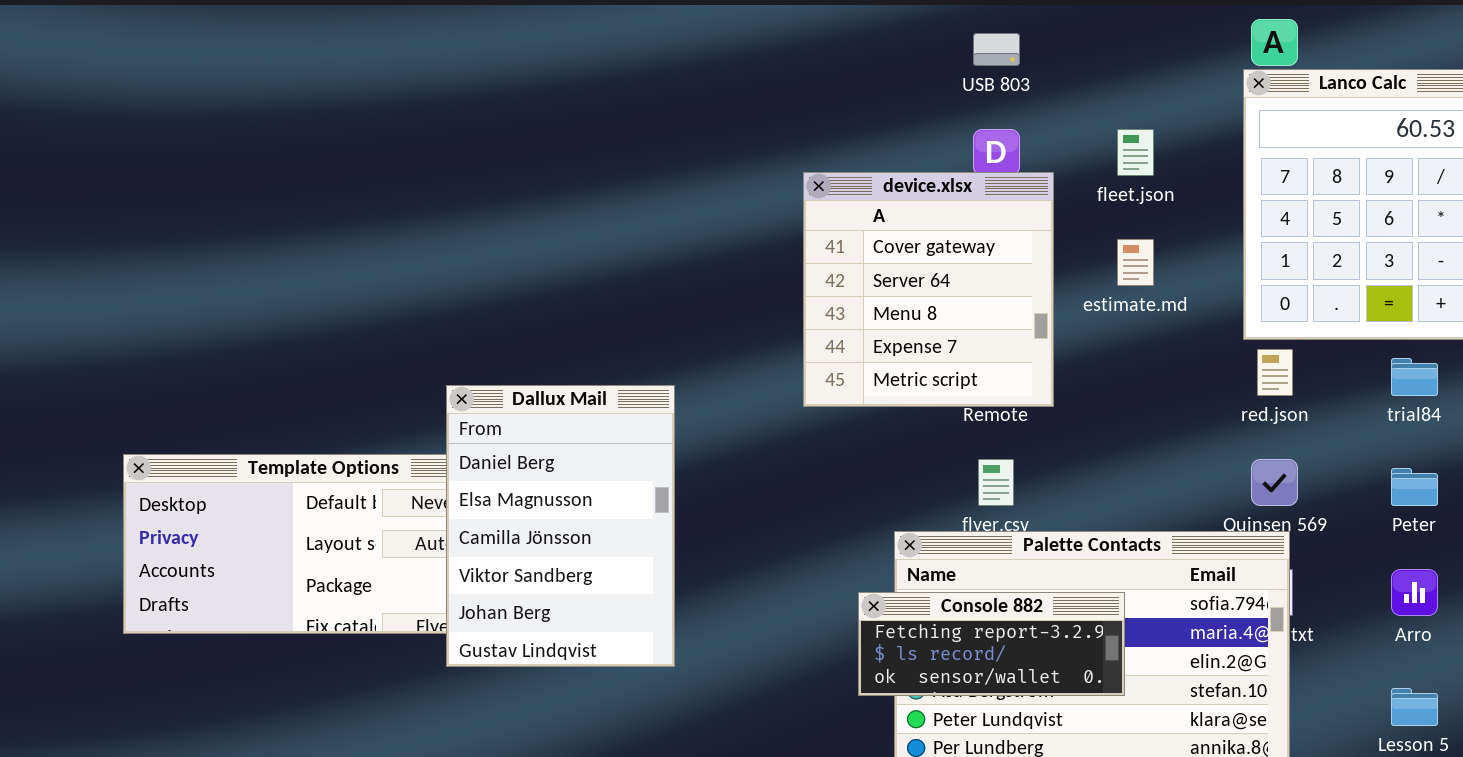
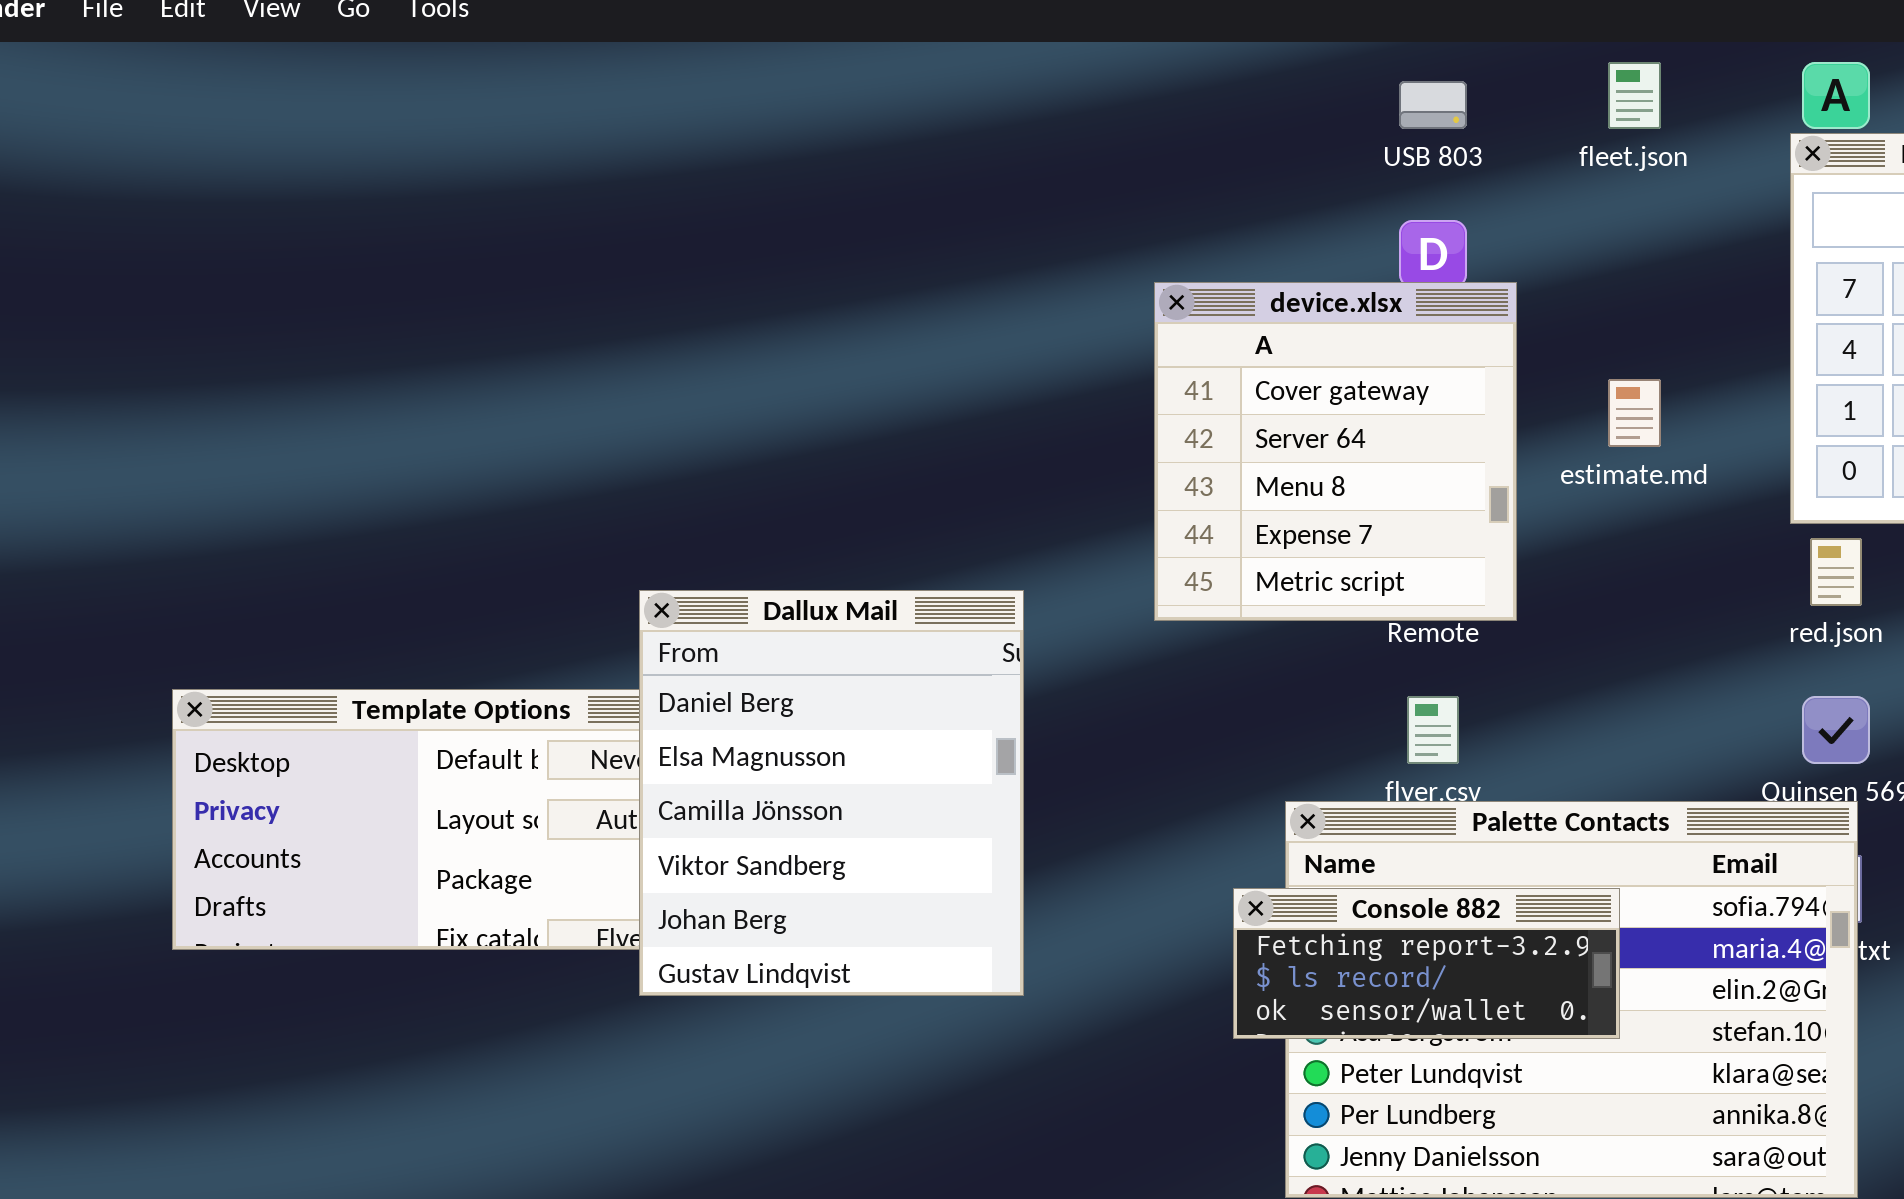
fleet.json: [1117,129,1154,176] -> [1608,62,1661,129], moved
Dallux Mail: [446,385,675,667] -> [639,590,1024,996], resized

